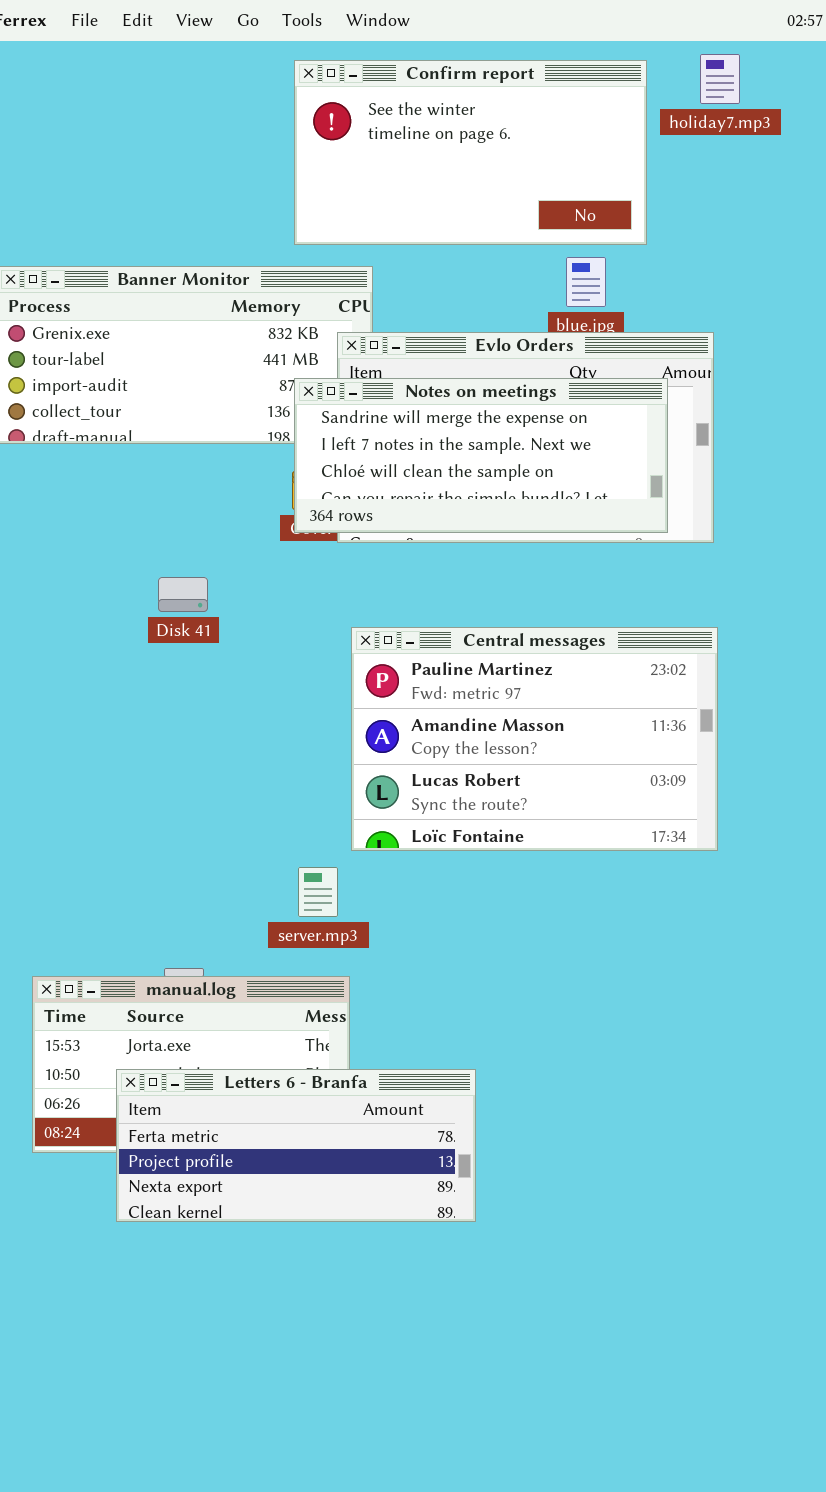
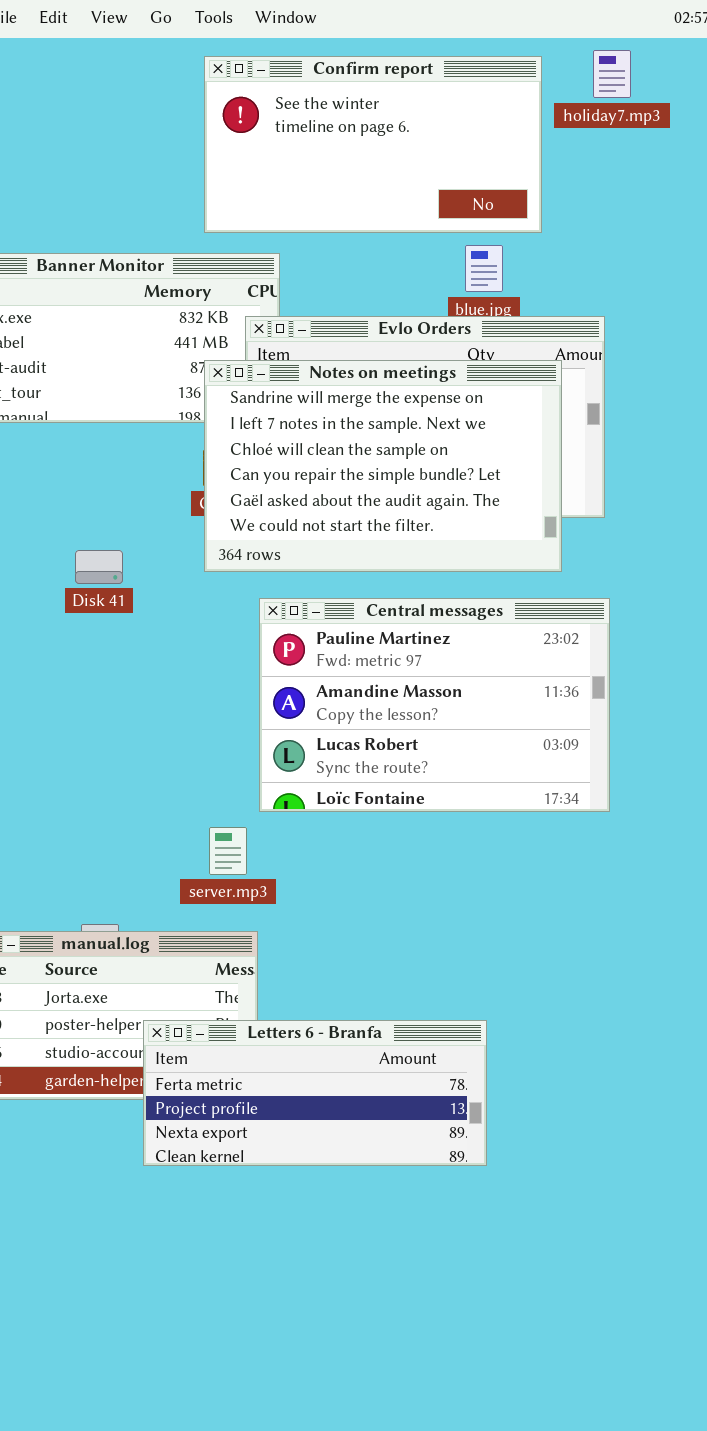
Notes on meetings: [294,378,668,533] -> [204,360,562,572], resized
Letters 6 - Branfa: [116,1069,476,1222] -> [143,1020,487,1166], moved

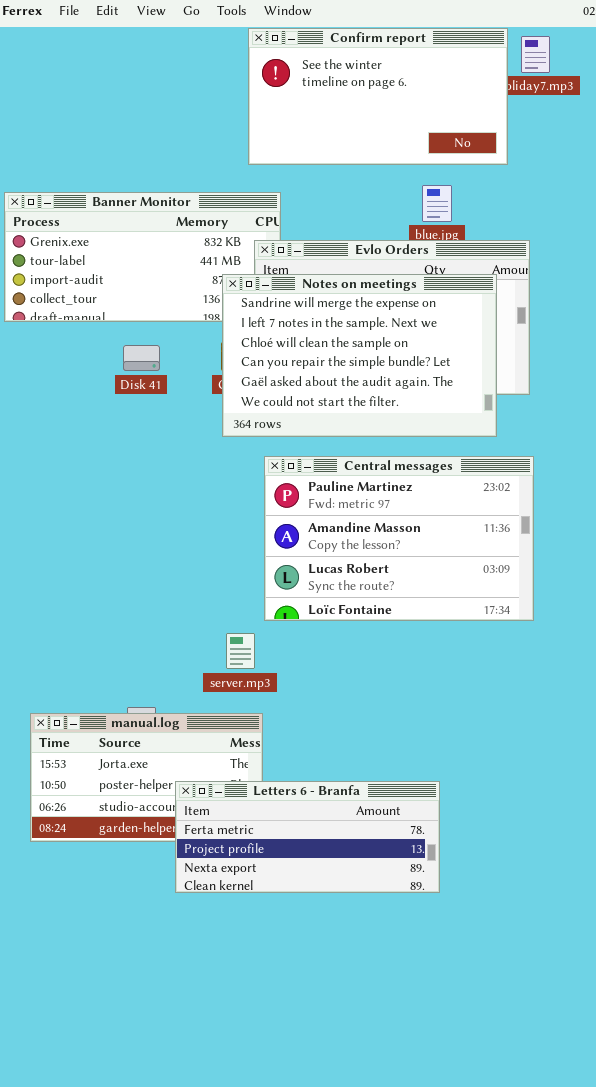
Confirm report: [204,56,542,233] -> [248,28,508,165], moved
Disk 41: [75,550,123,584] -> [123,345,160,371], moved

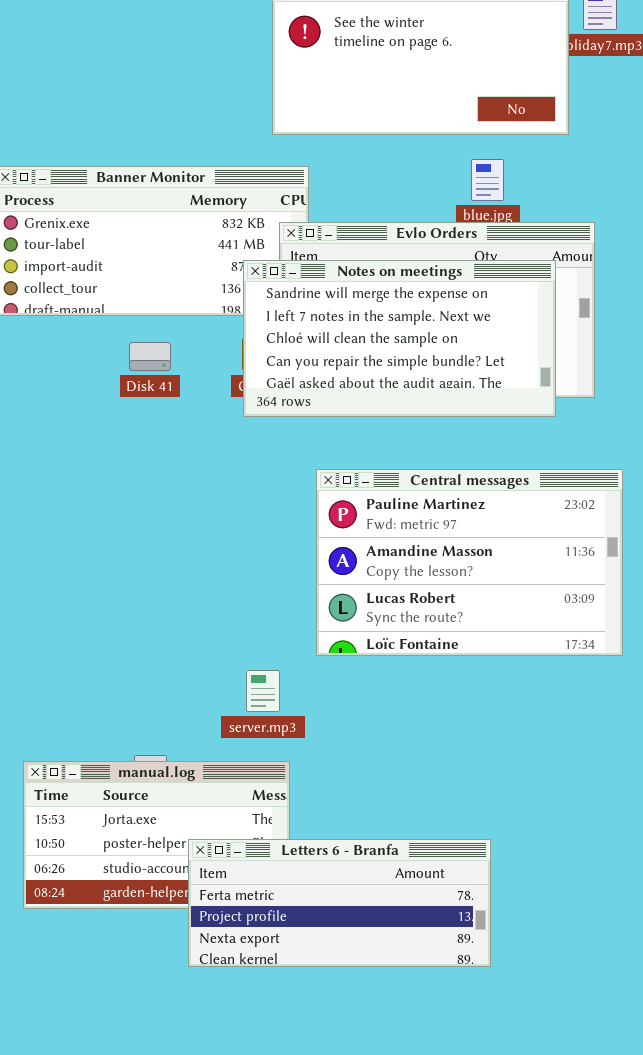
Notes on meetings: [222,274,497,437] -> [243,260,556,417], resized
Central messages: [264,456,534,621] -> [316,469,623,656], moved

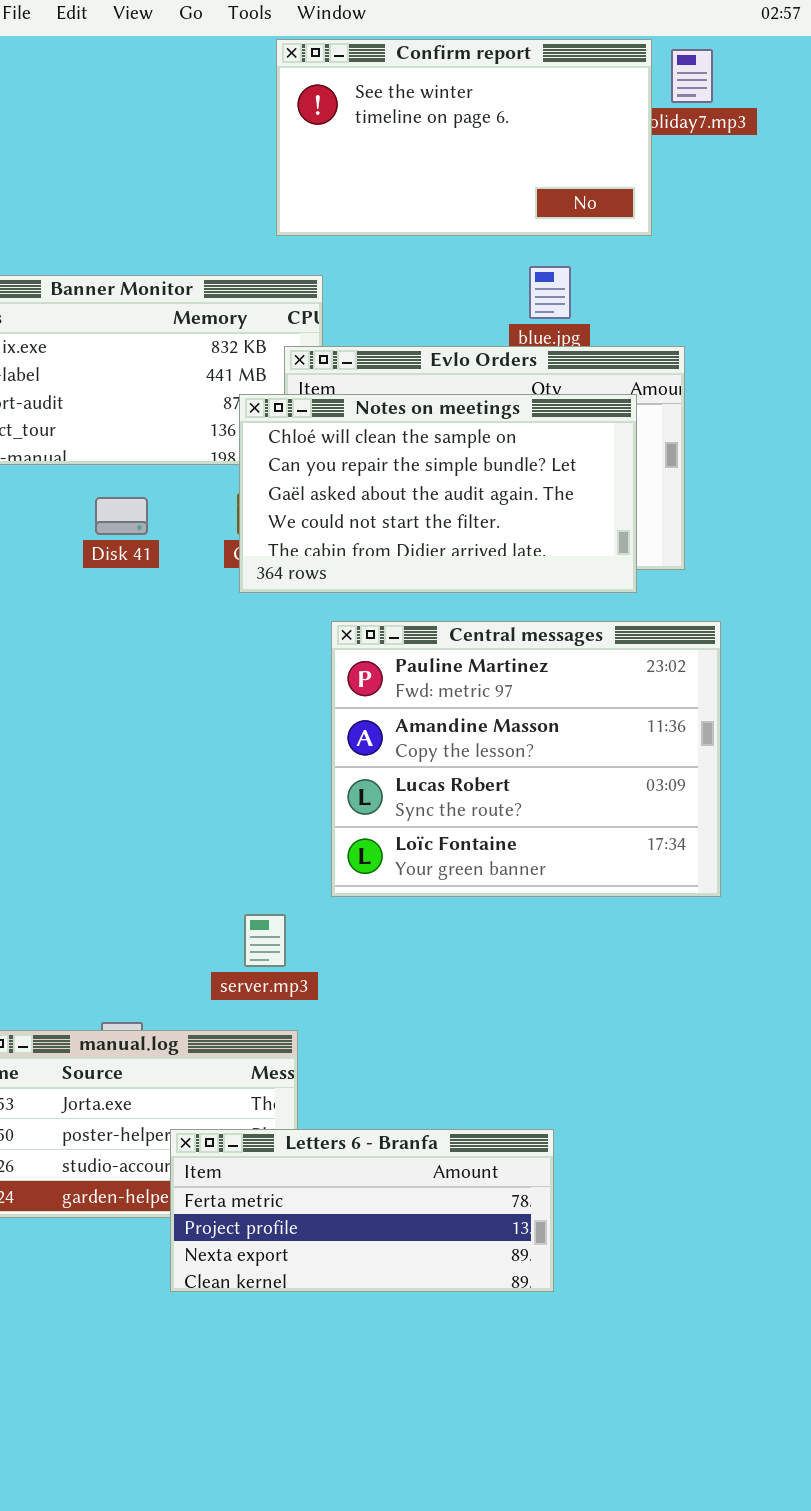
Notes on meetings: [243,260,556,417] -> [239,394,637,593], scrolled down 2 rows
Central messages: [316,469,623,656] -> [331,621,721,897], resized

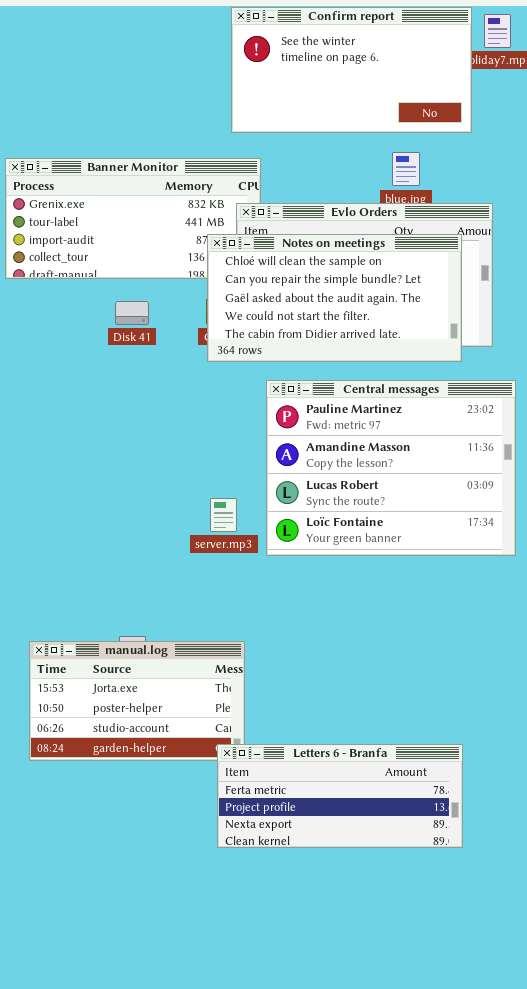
server.mp3: [244,914,286,967] -> [210,498,237,532], moved
Letters 6 - Branfa: [170,1129,554,1292] -> [217,744,463,848], moved

